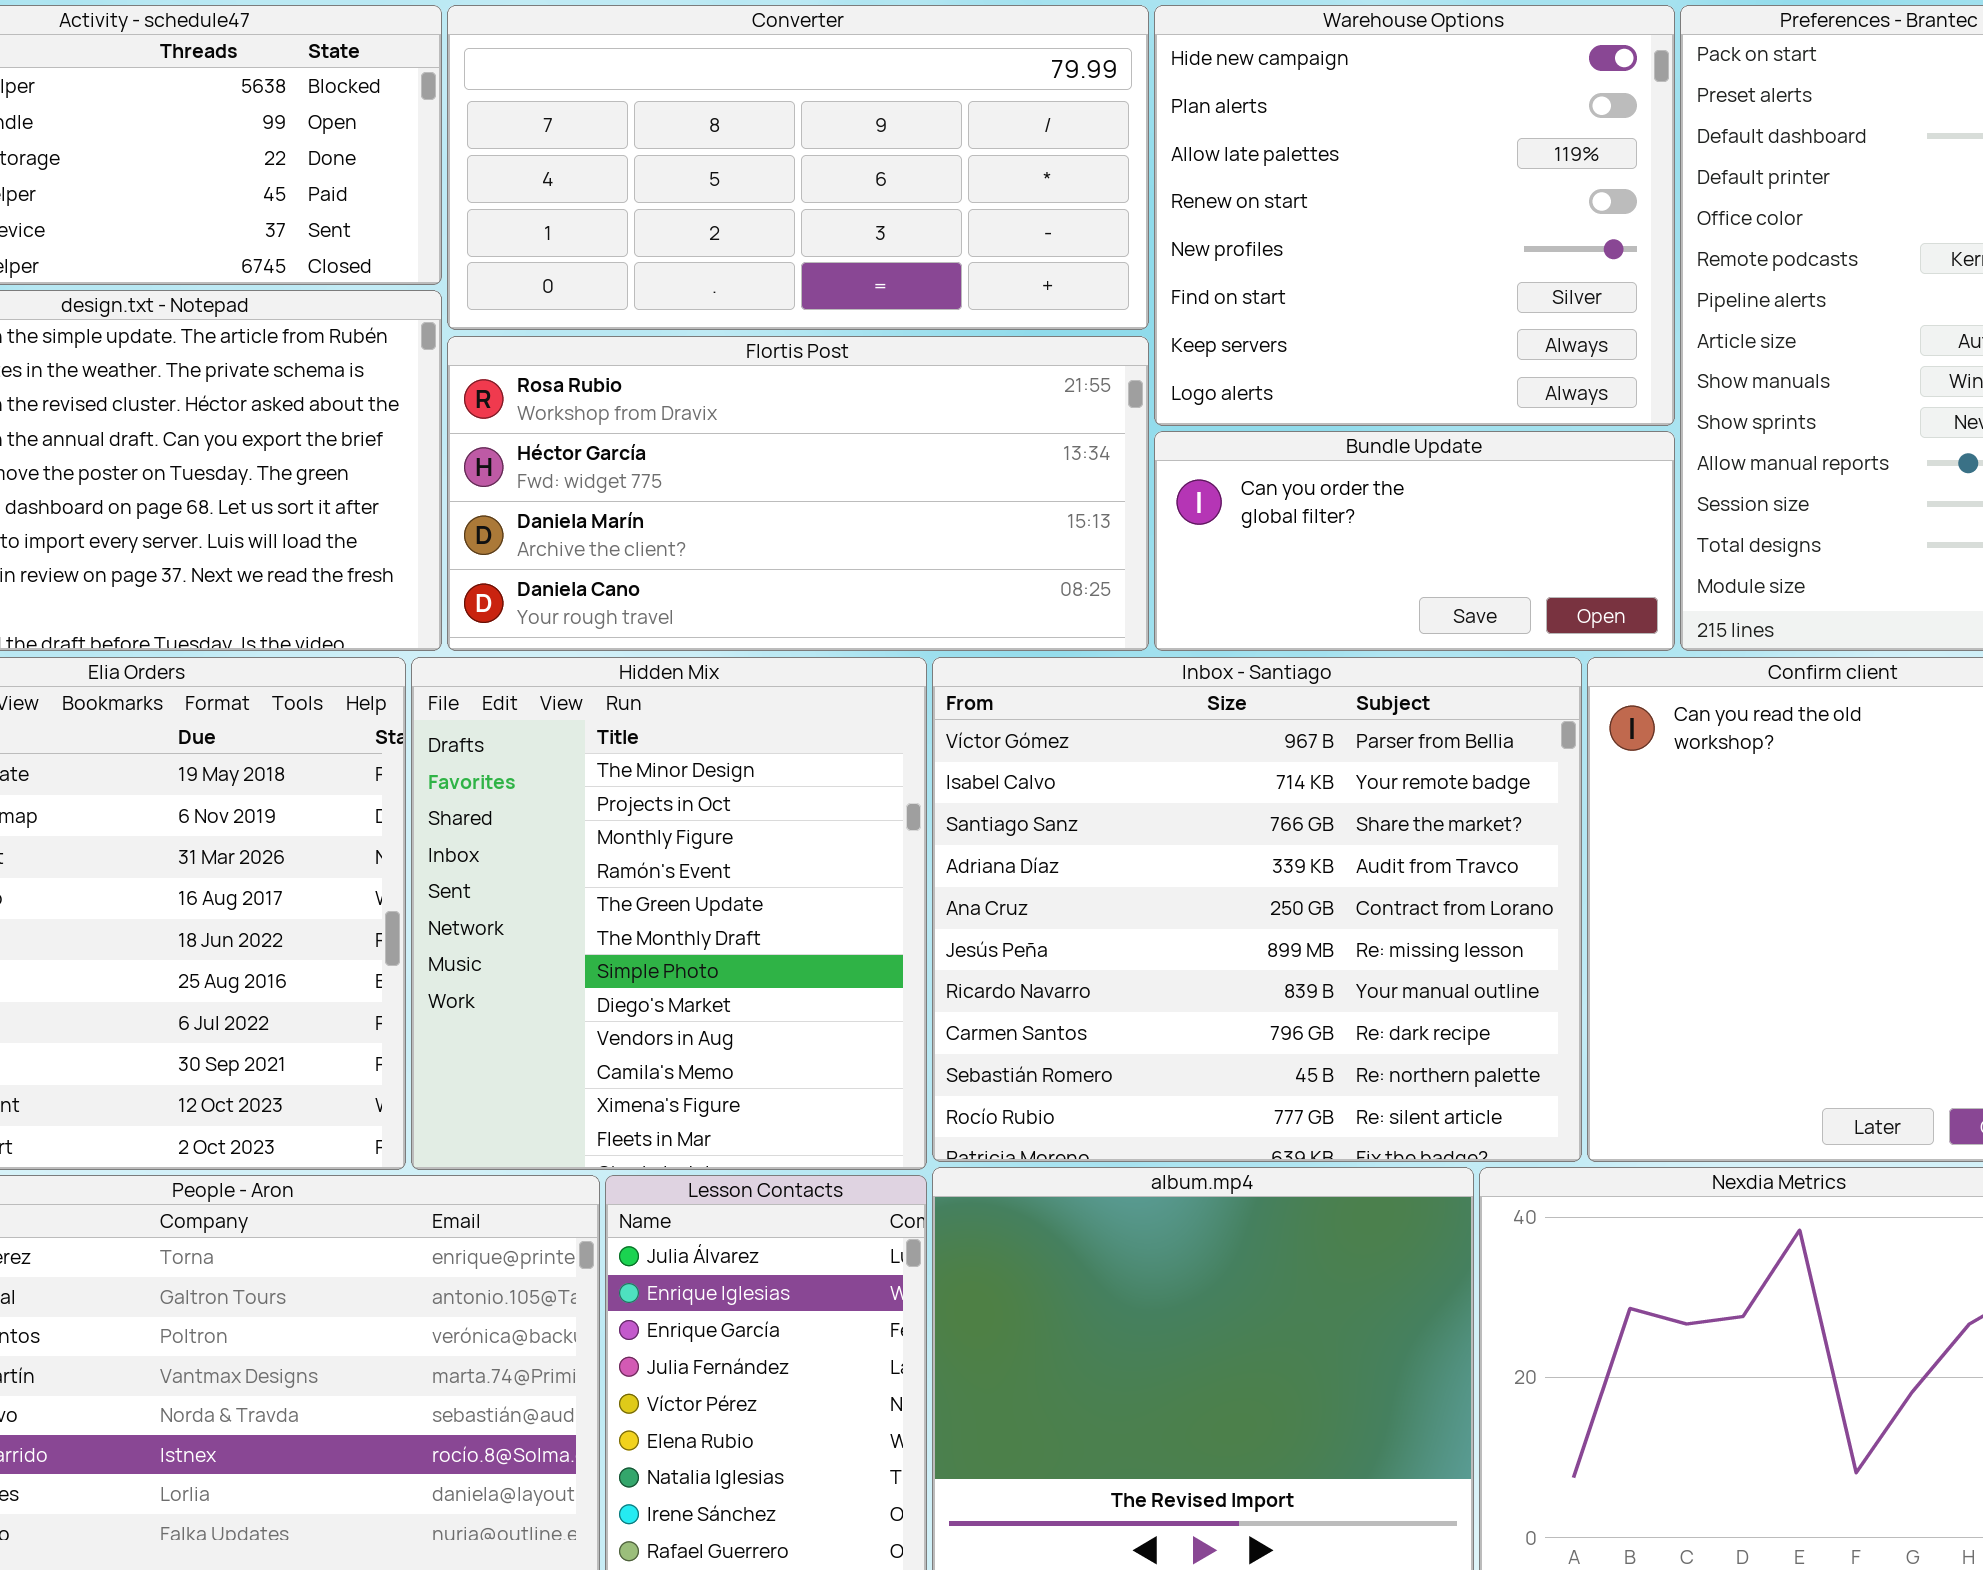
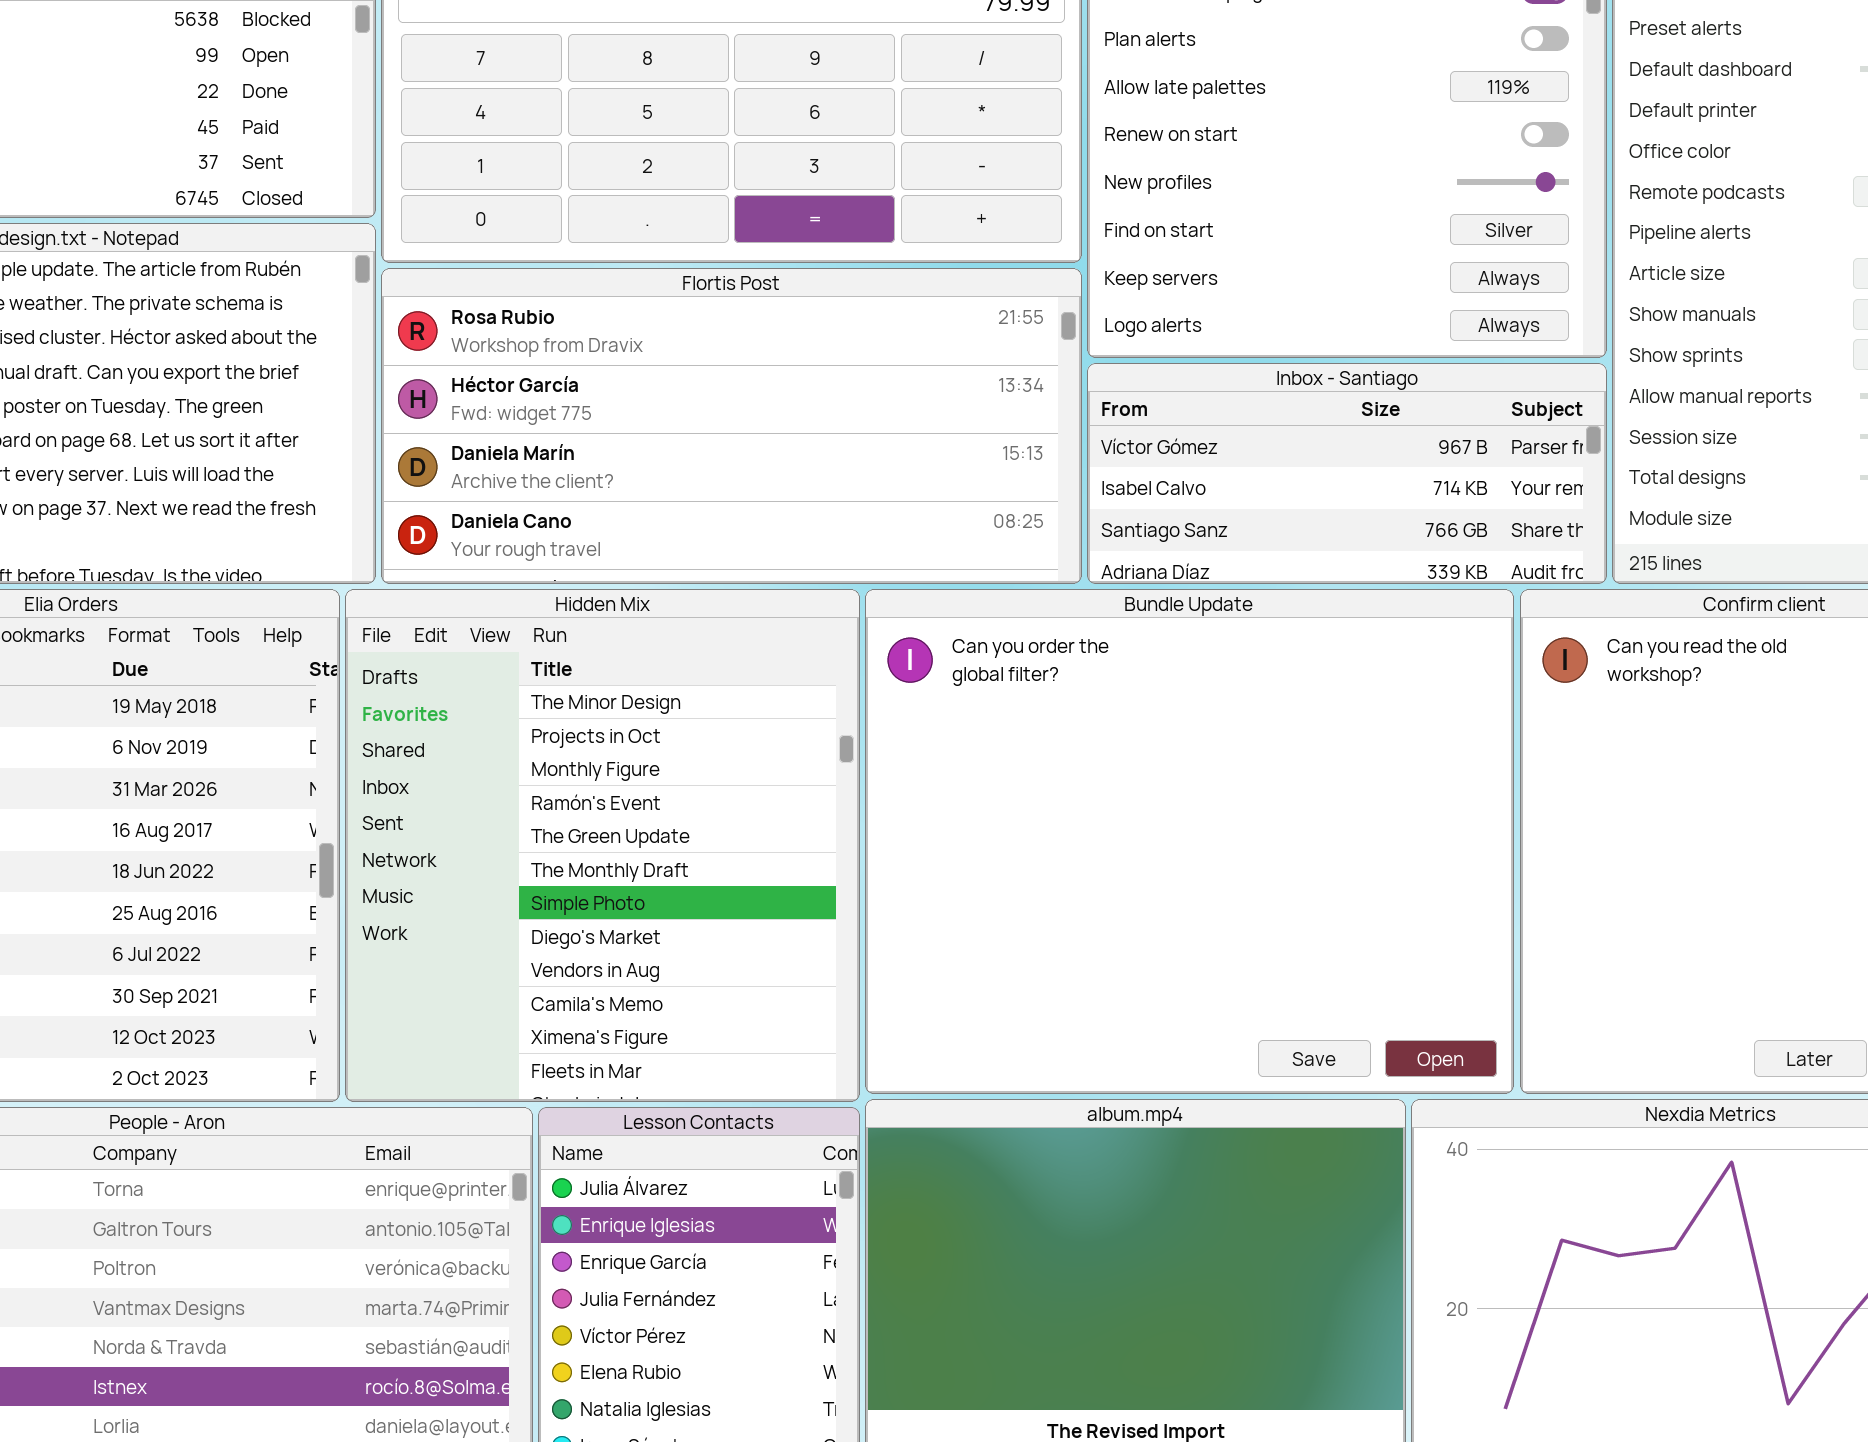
Bundle Update: [1154,431,1675,651] -> [865,589,1514,1094], moved, resized
Inbox - Santiago: [932,657,1582,1162] -> [1087,363,1607,584], moved, resized

